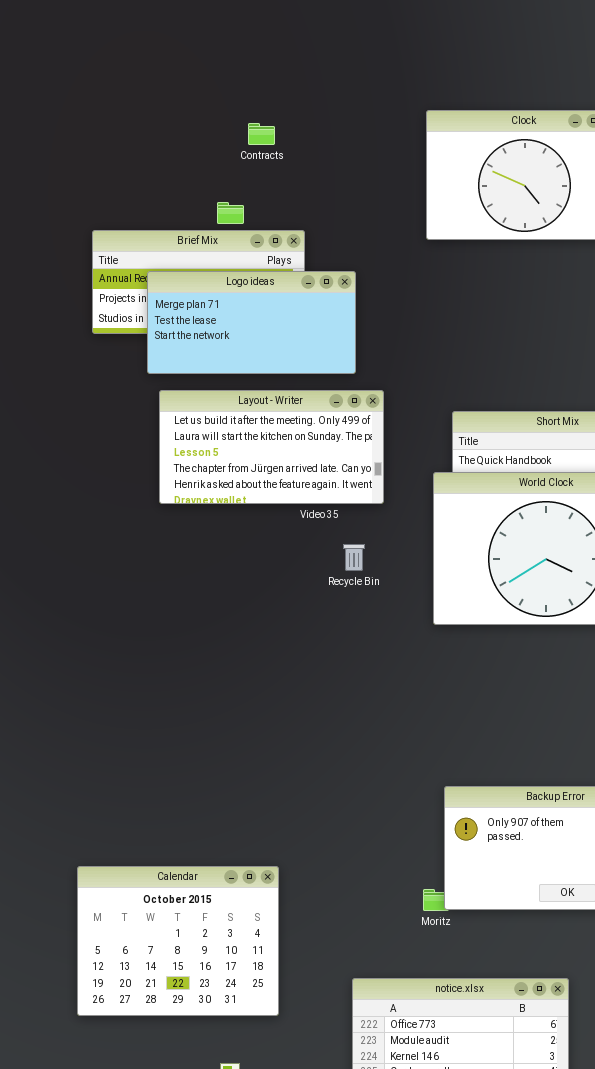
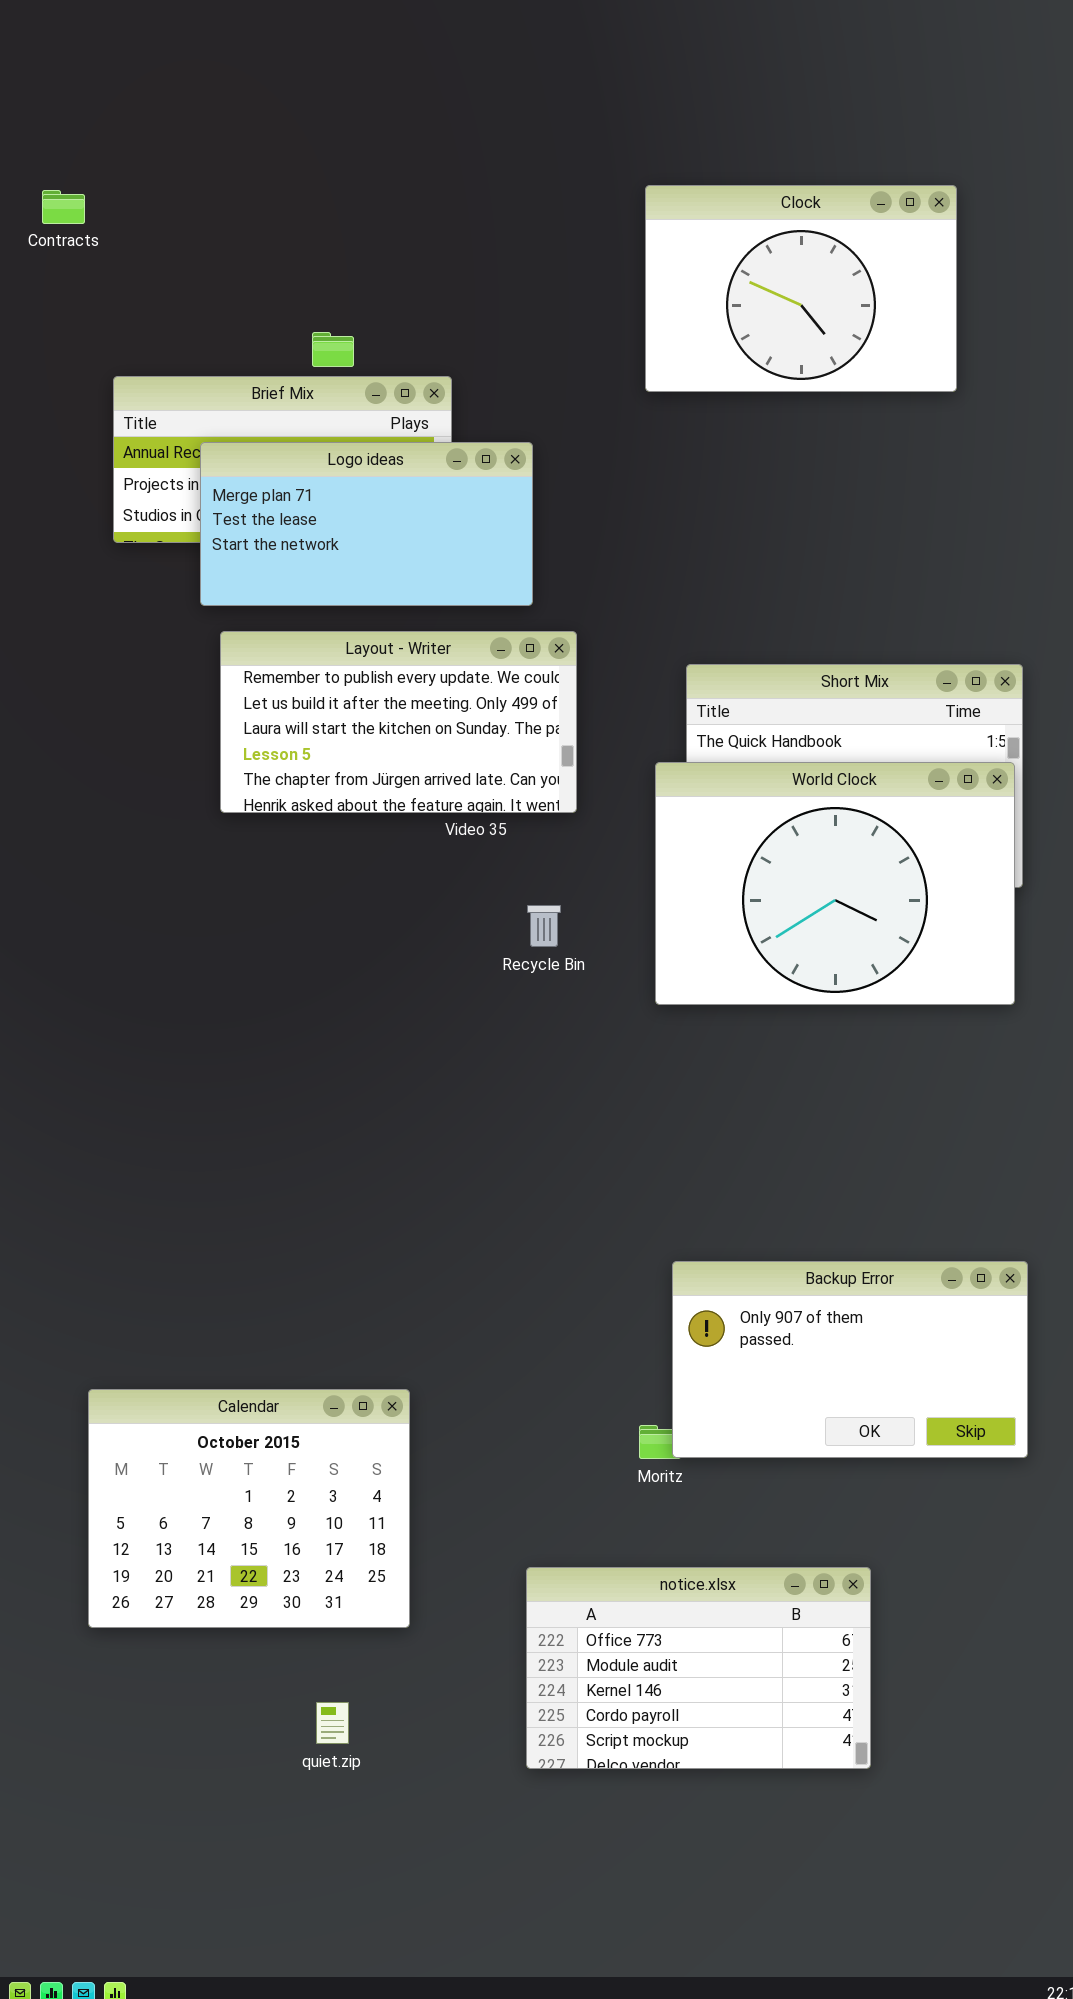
Contracts: [248,123,275,145] -> [42,190,85,224], moved
Layout - Writer: [159,390,384,504] -> [220,631,577,813], scrolled up 1 row
Recycle Bin: [343,544,365,571] -> [527,905,561,947], moved

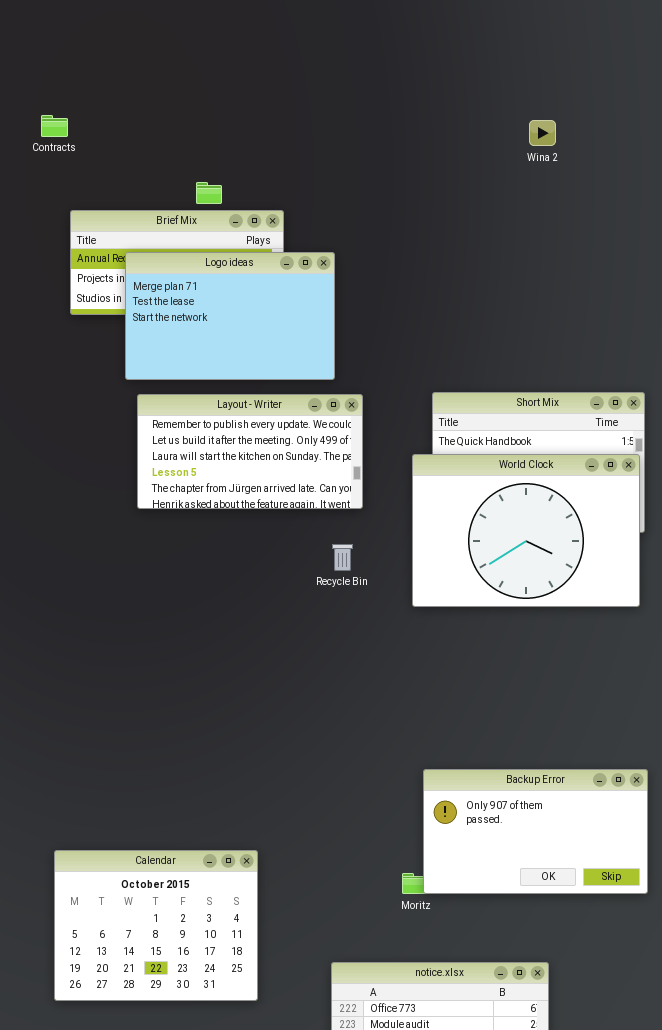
Clock: [645,185,957,392] -> none, closed
Contracts: [42,190,85,224] -> [41,115,68,137], moved
Logo ideas: [200,442,533,606] -> [125,252,335,380], resized
Layout - Writer: [220,631,577,813] -> [137,394,363,509], moved

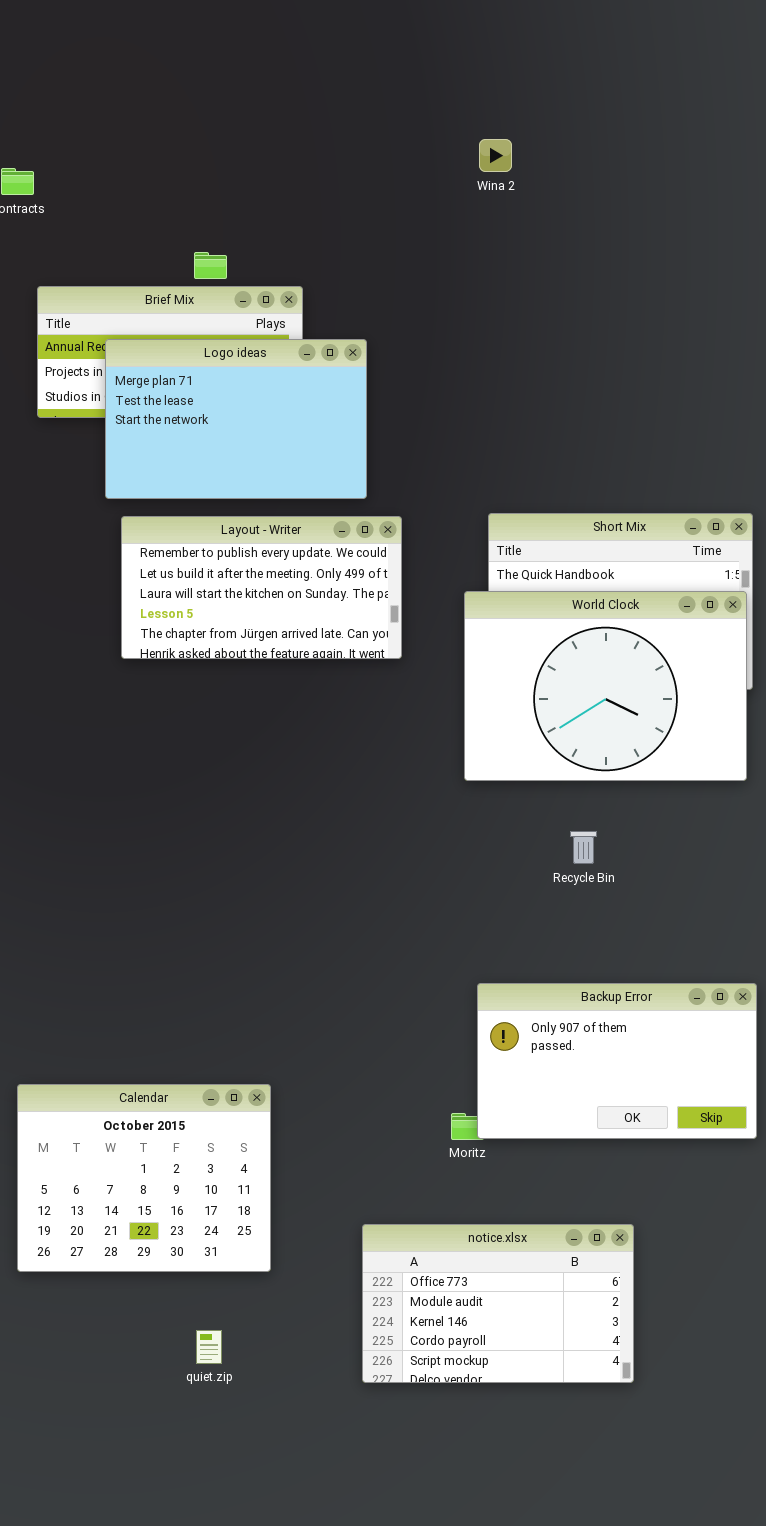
Wina 2: [529,120,556,146] -> [479,139,512,172], moved
Recycle Bin: [332,544,353,571] -> [570,831,597,864], moved

